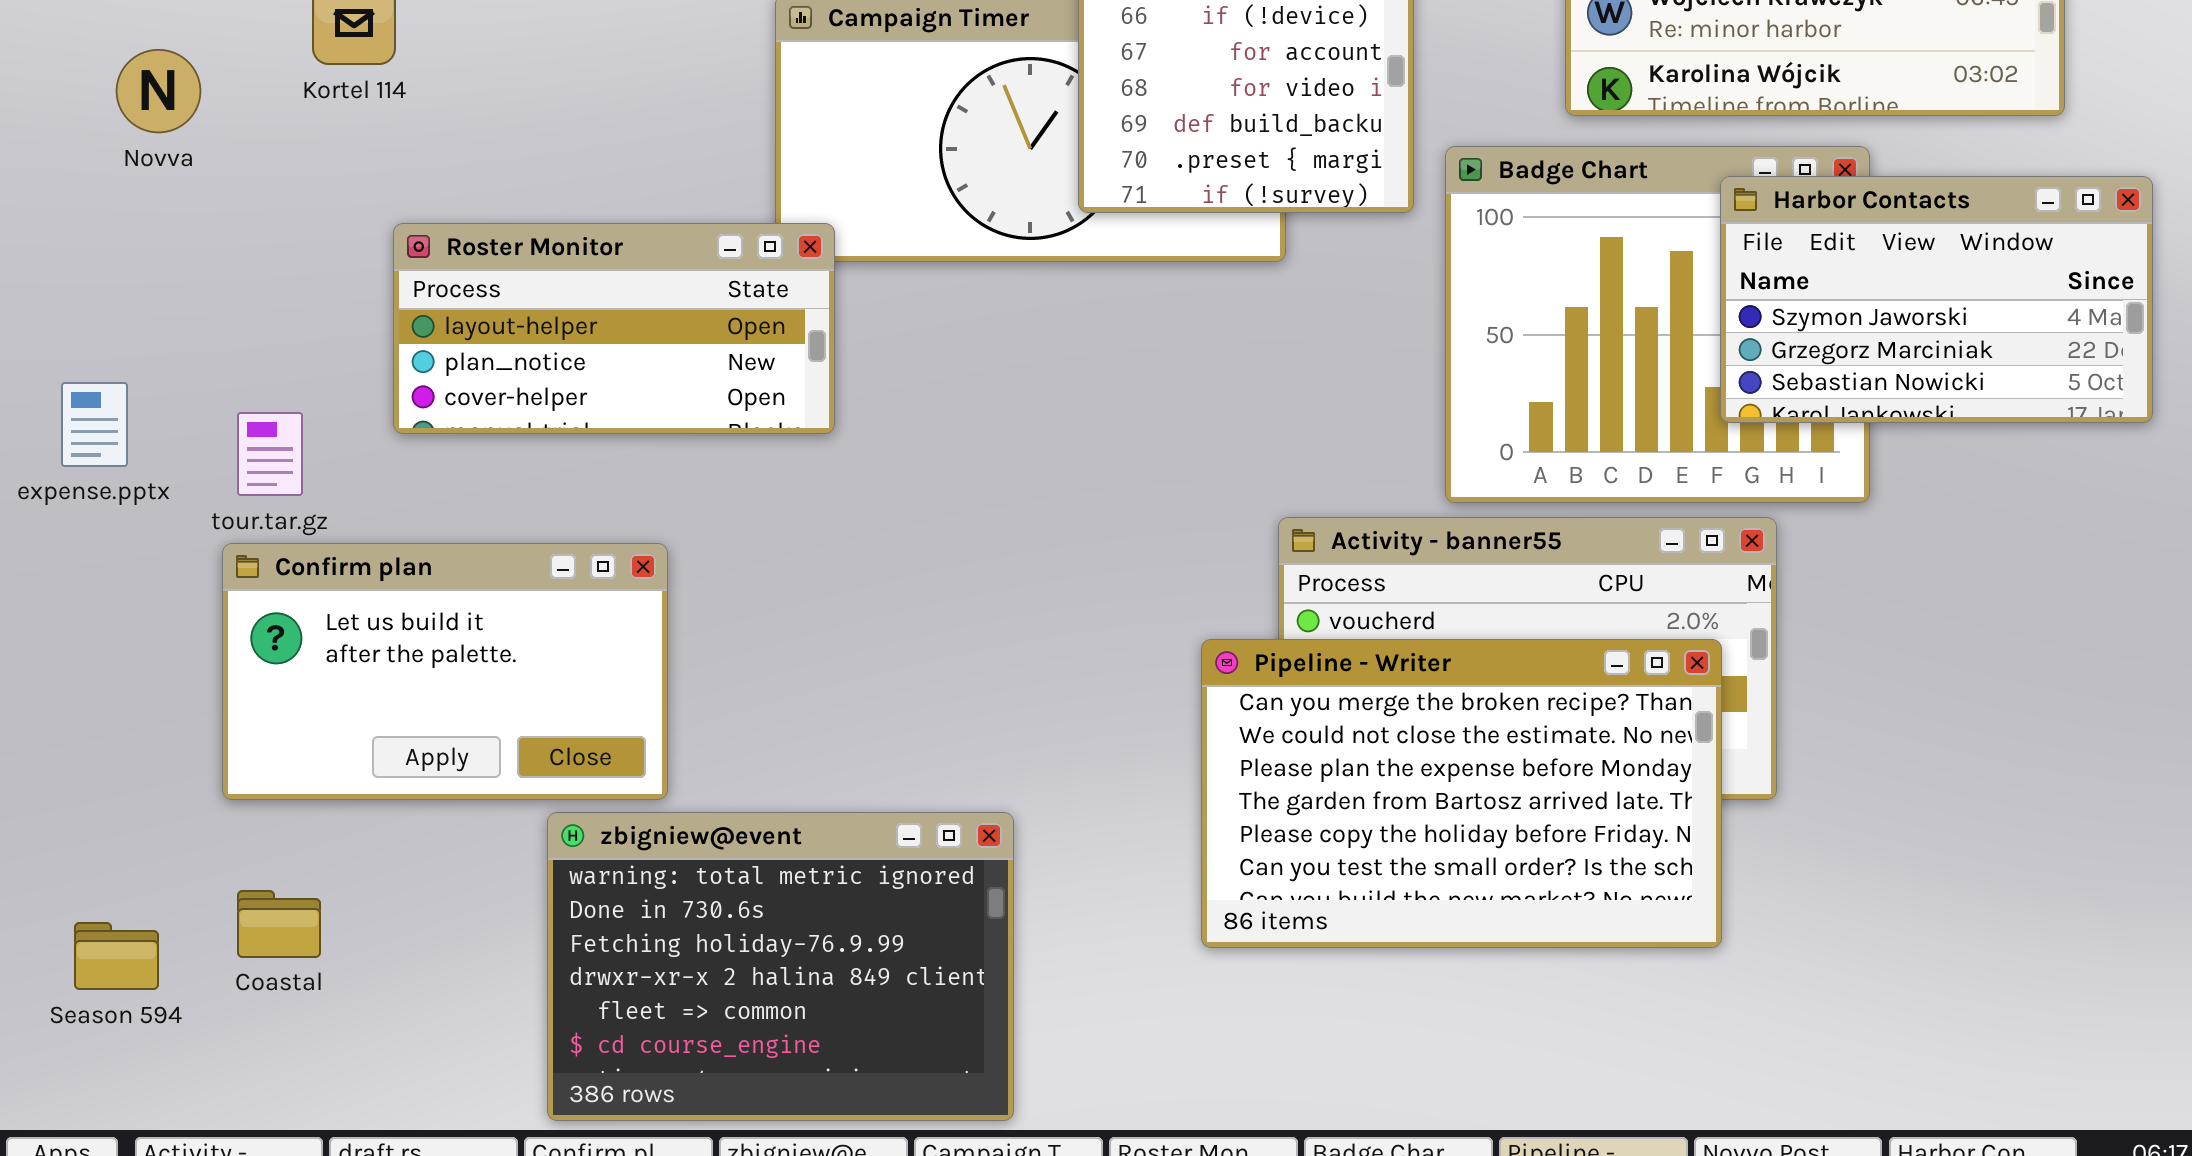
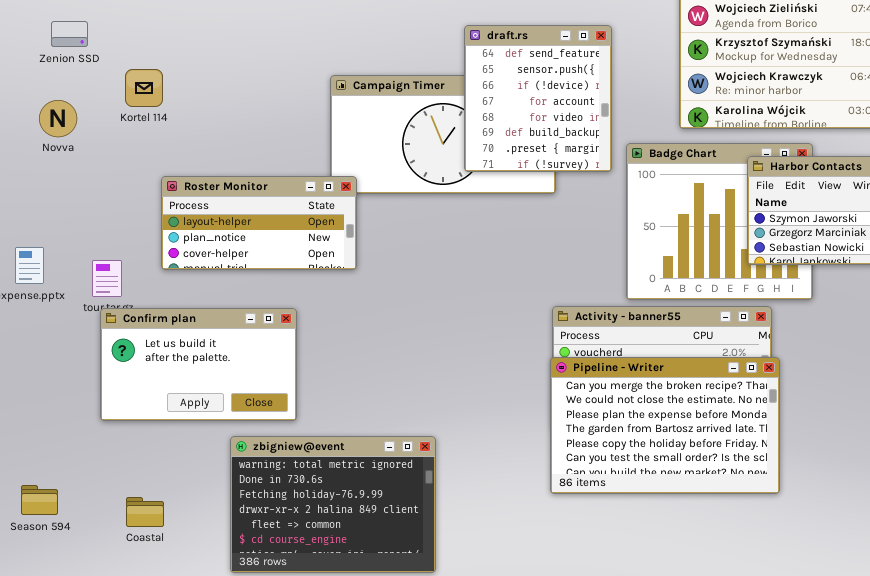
Confirm plan: [222,543,668,800] -> [100,308,297,421], moved
Pipeline - Writer: [1201,639,1722,948] -> [550,357,780,494], moved
Coastal: [237,890,321,958] -> [126,497,164,527], moved

